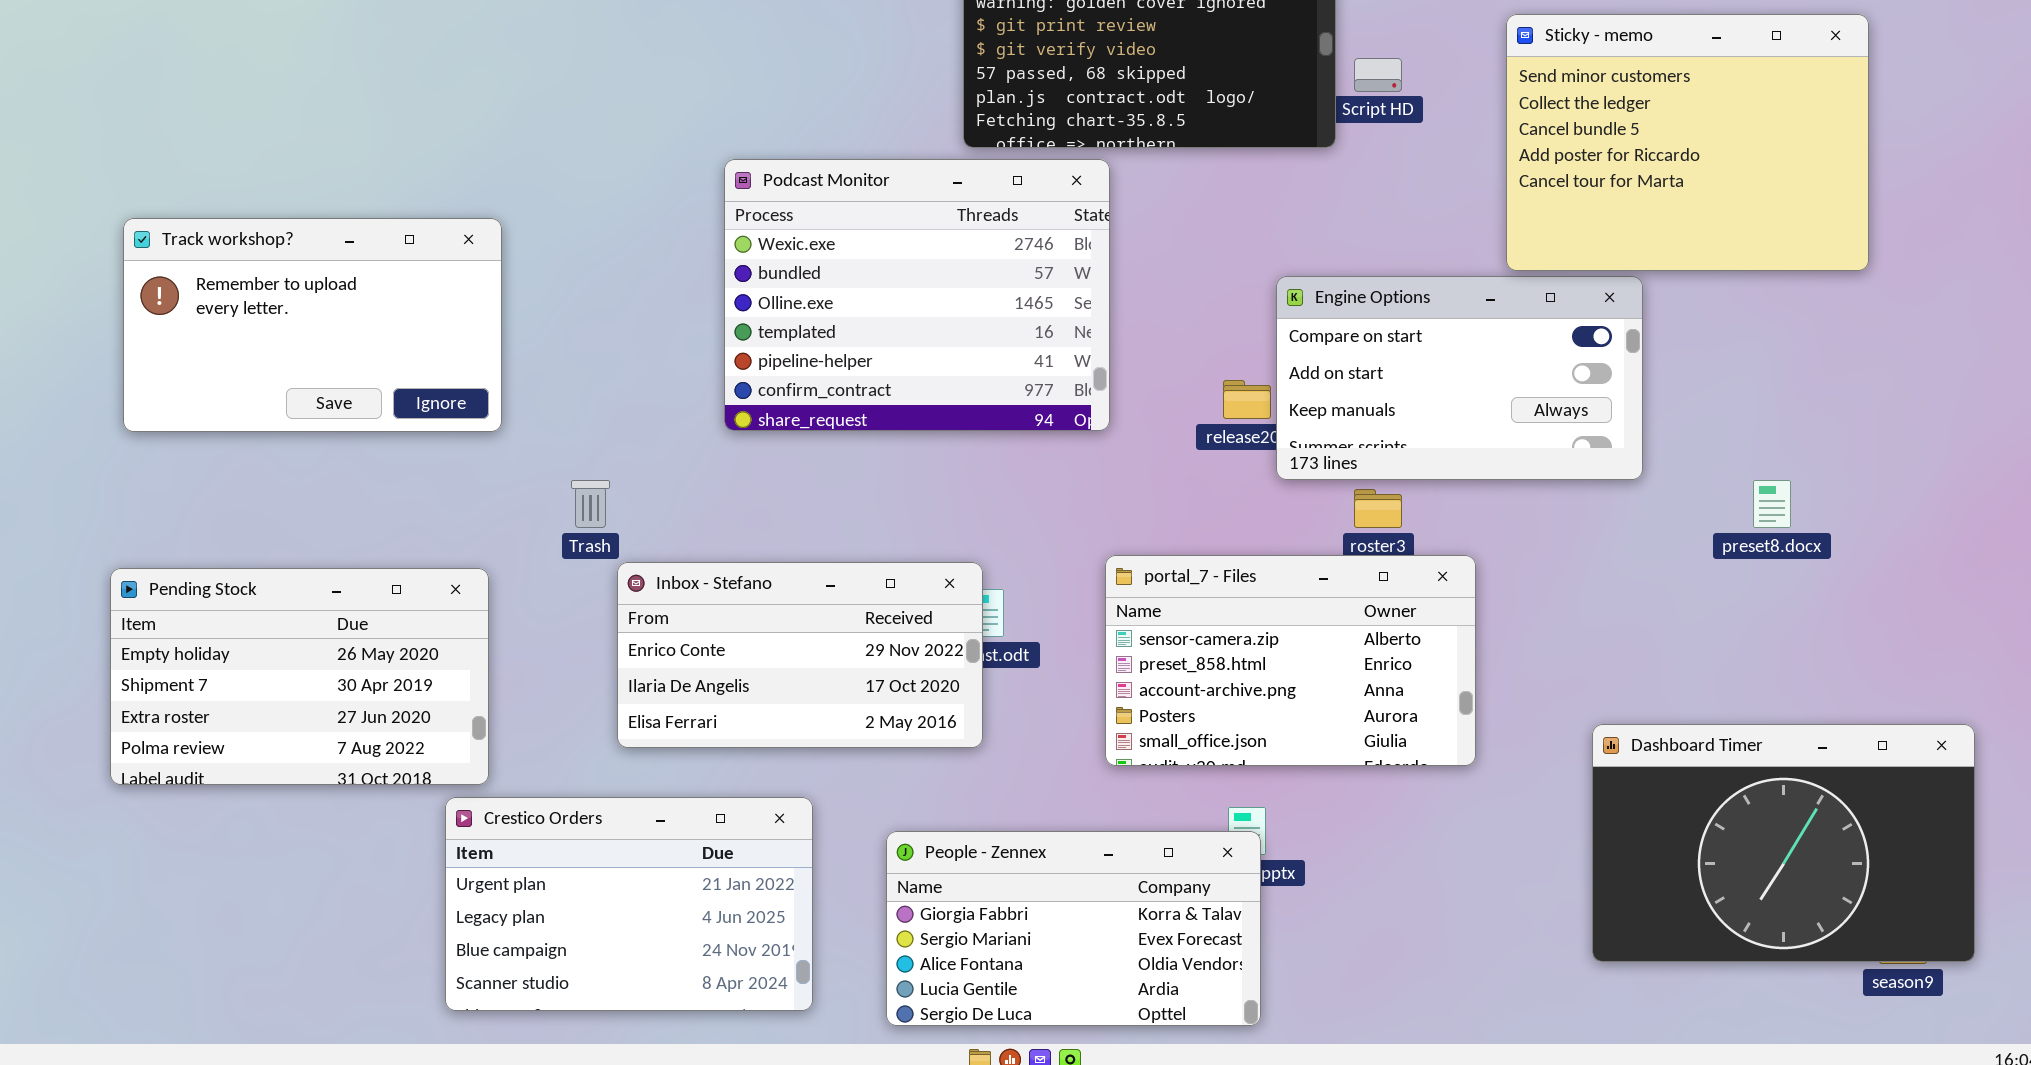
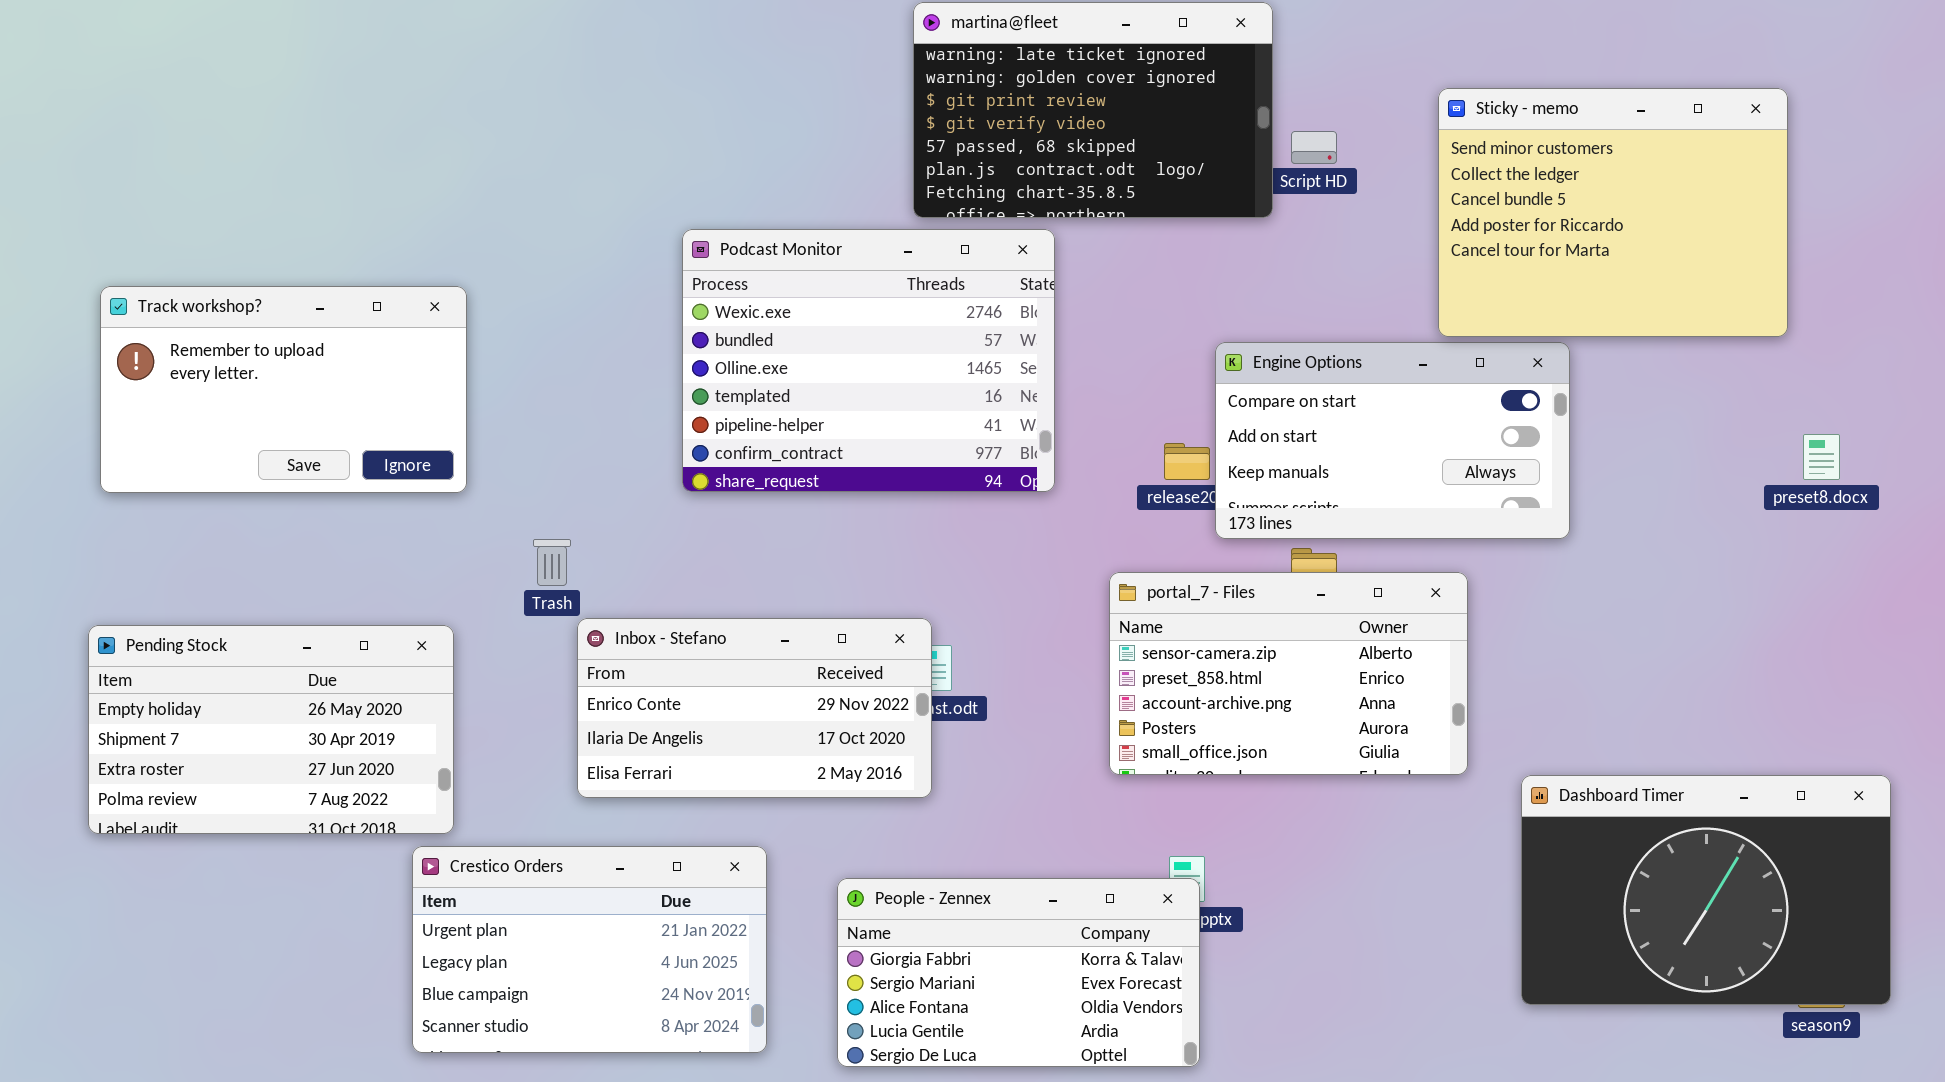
preset8.docx: [1753,480,1791,528] -> [1803,434,1840,480], moved
portal_7 - Files: [1105,555,1476,766] -> [1109,572,1468,775], moved

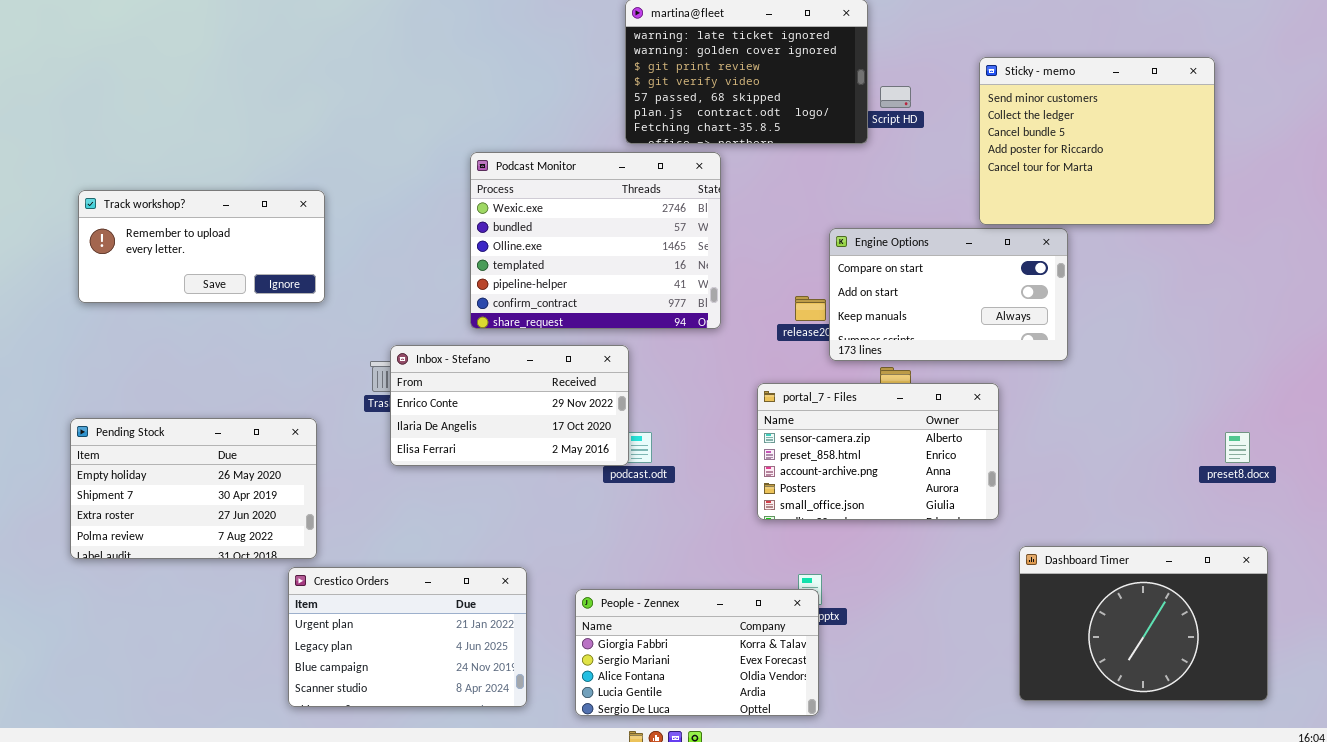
Track workshop?: [100,286,467,493] -> [78,190,325,303], resized
preset8.docx: [1803,434,1840,480] -> [1225,432,1250,463], moved
Inbox - Stefano: [577,618,932,798] -> [390,345,629,466], moved
Dashboard Timer: [1521,775,1891,1005] -> [1019,546,1268,701], moved

